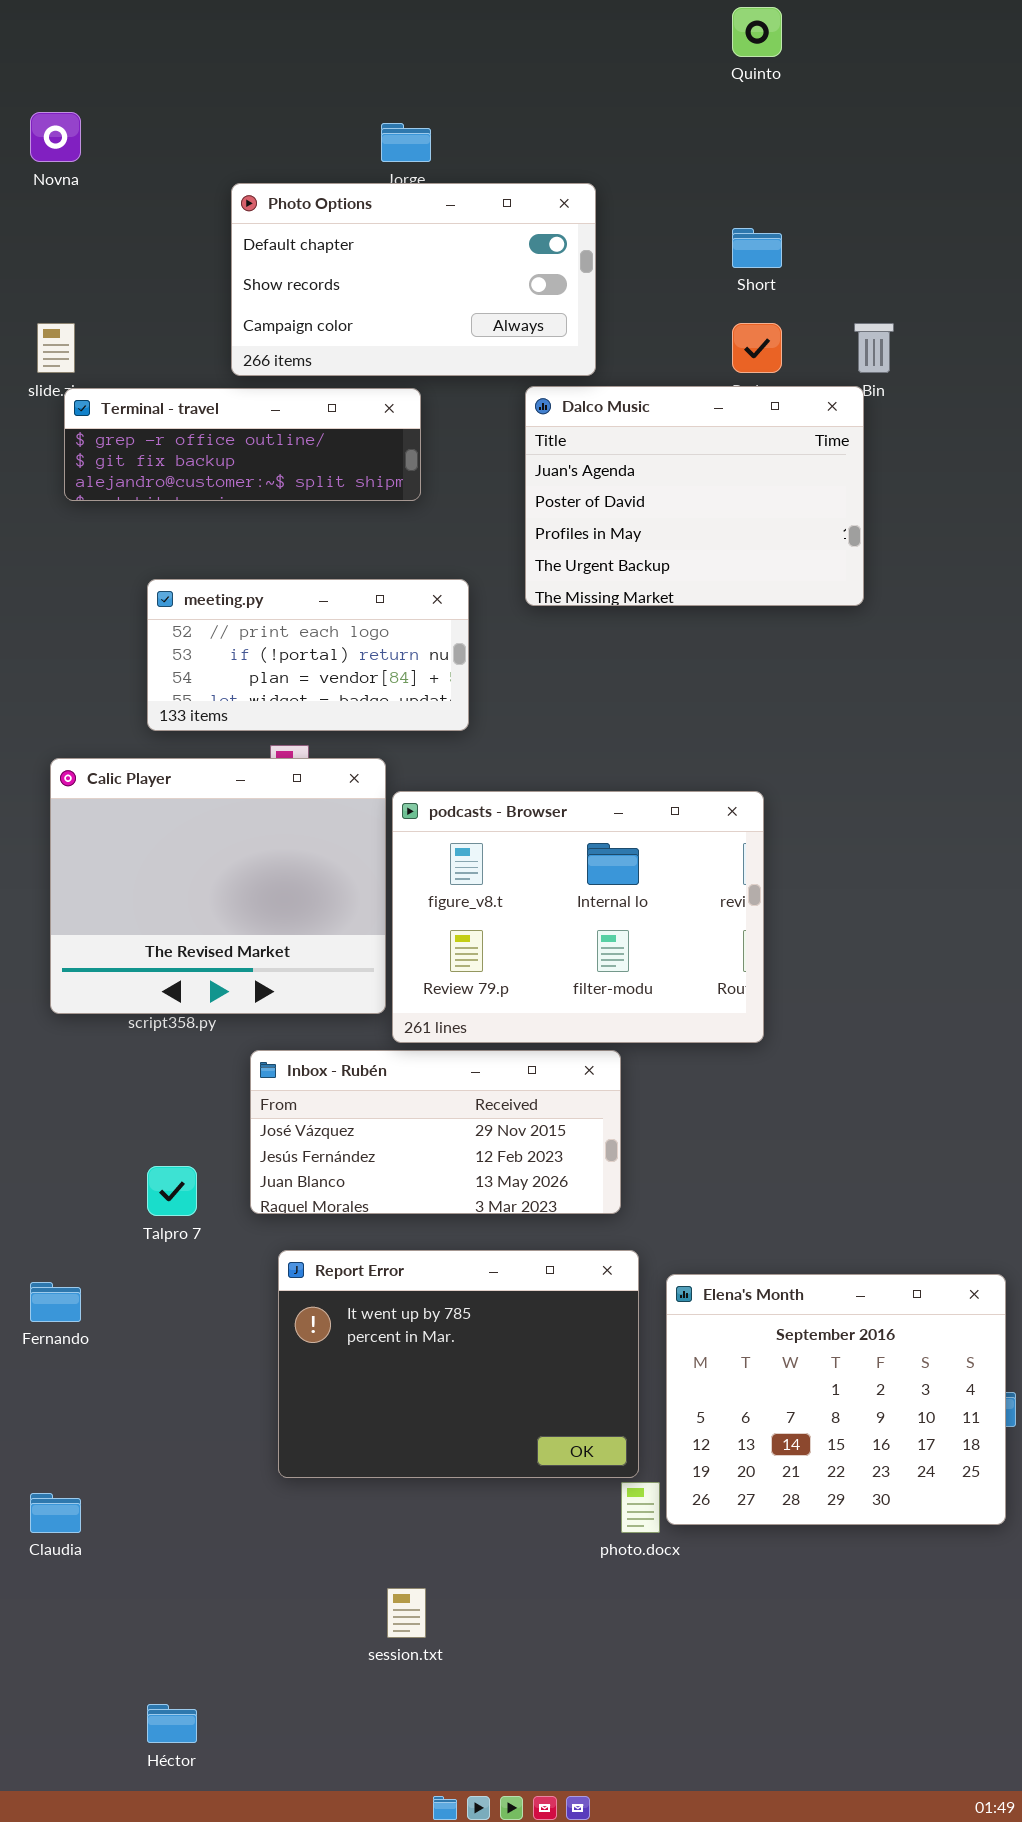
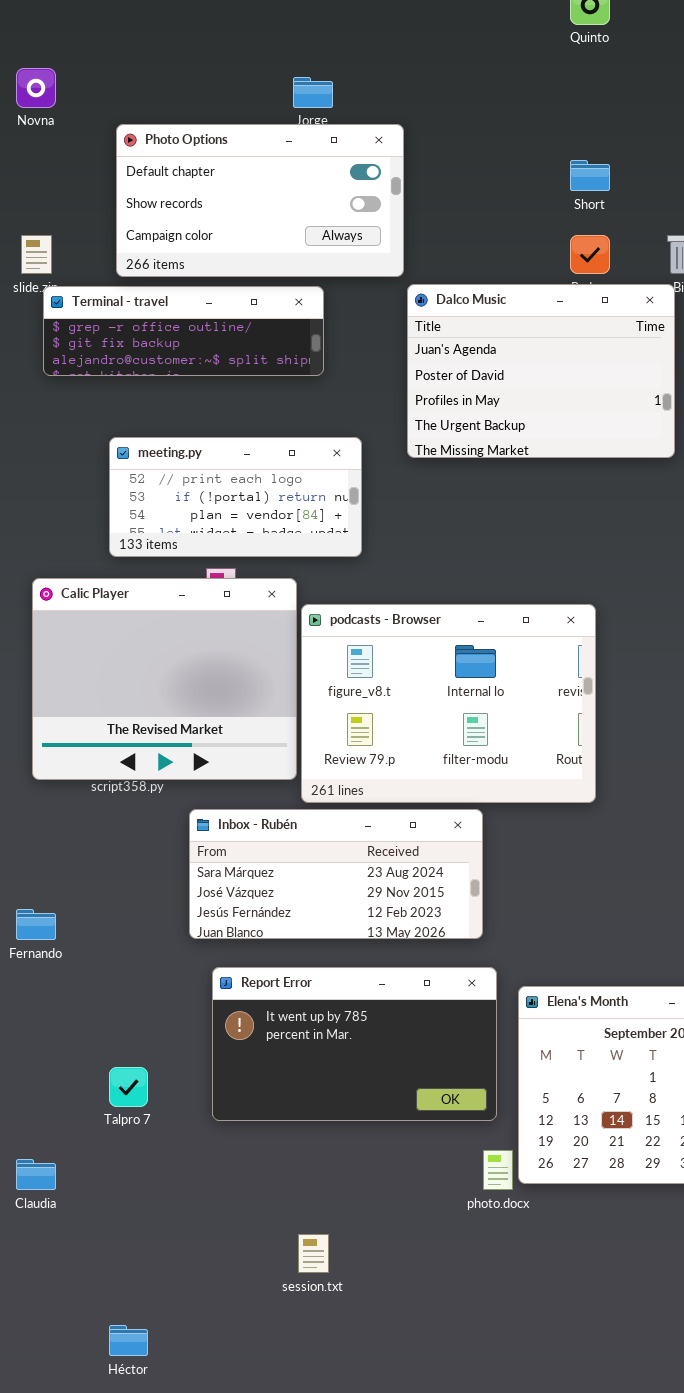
Photo Options: [231,183,596,376] -> [116,124,404,277], moved
Inbox - Rubén: [250,1050,621,1214] -> [189,809,483,939], scrolled up 1 row
Talpro 7: [147,1166,197,1216] -> [109,1067,148,1107], moved
Report Error: [278,1250,639,1478] -> [212,967,497,1121], resized
Fernando: [30,1282,81,1322] -> [16,909,56,940], moved

